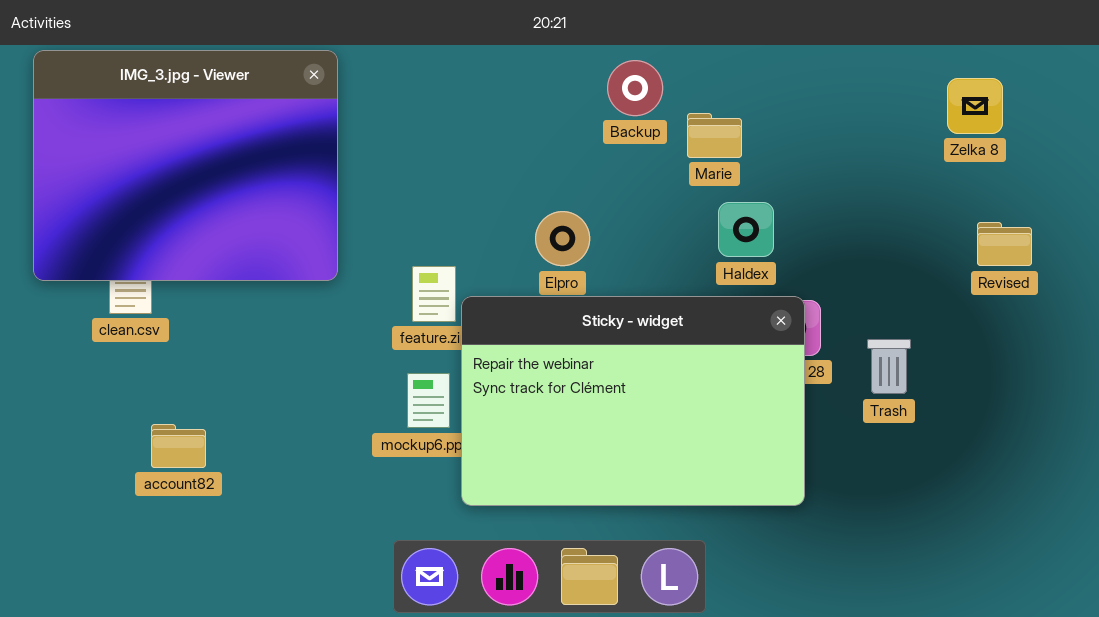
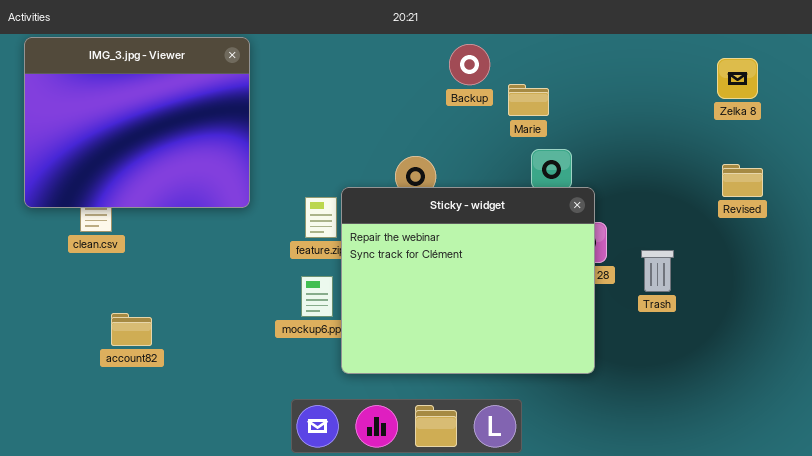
Zelka 8: [947,78,1003,134] -> [717,58,758,99], moved
Sticky - widget: [461,296,805,506] -> [341,187,595,374], resized

